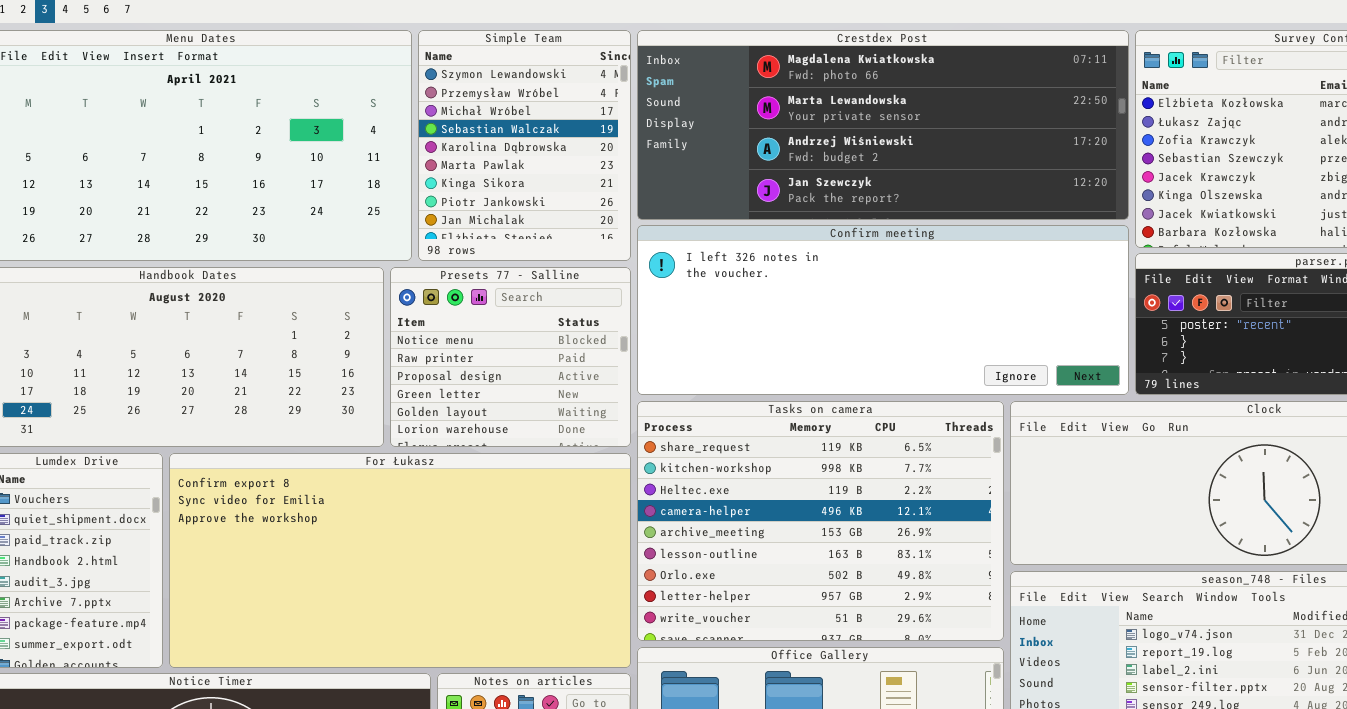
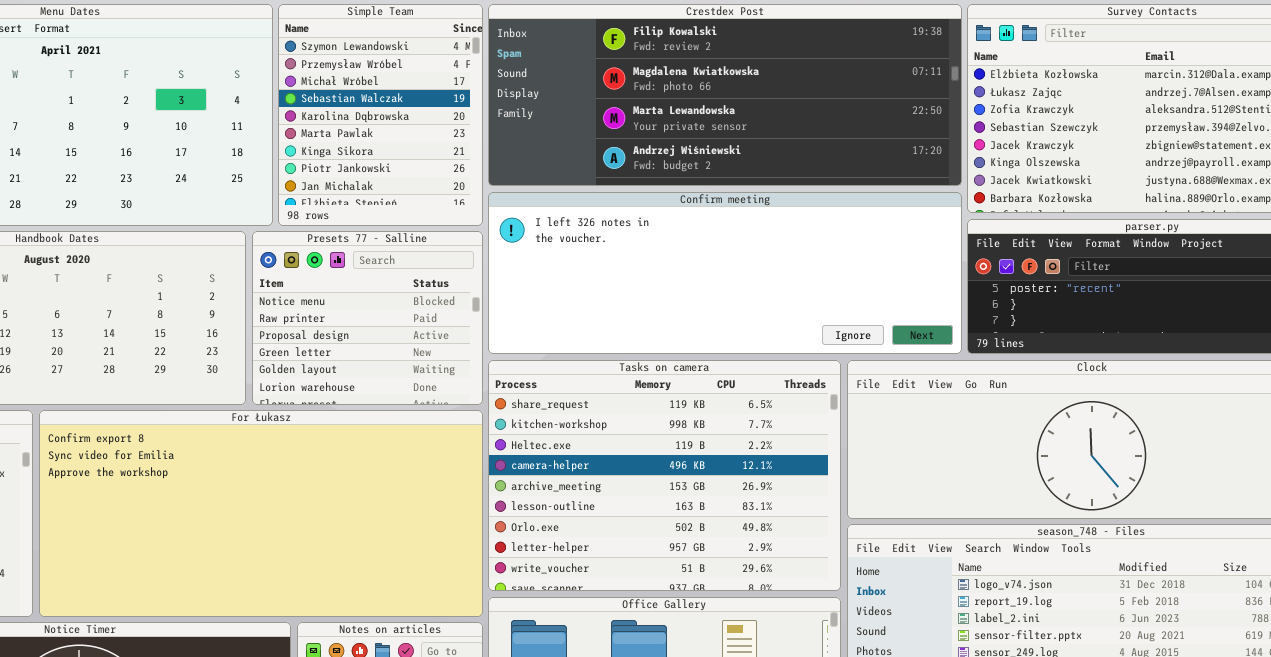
Crestdex Post: [637,30,1129,220] -> [488,4,962,186], scrolled up 1 row

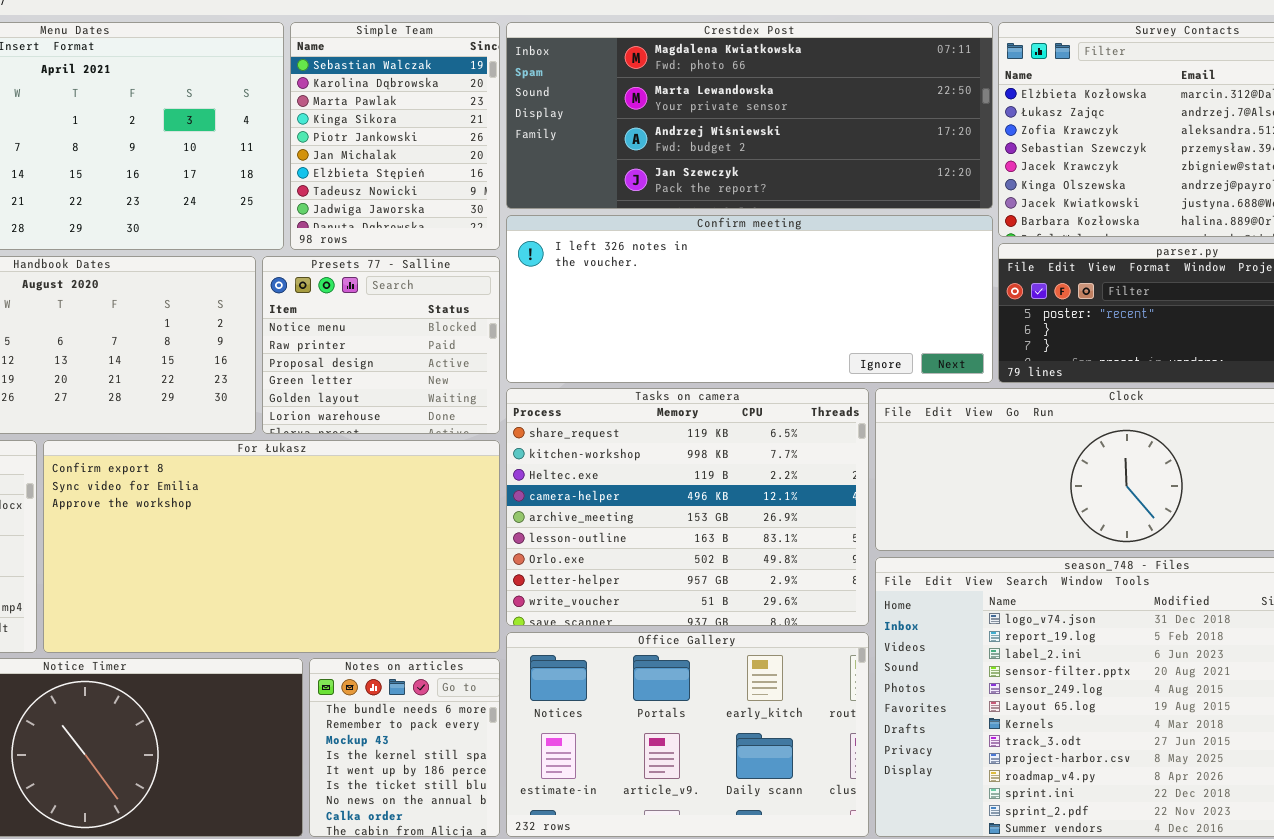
Simple Team: [278,4,483,226] -> [290,22,500,250], scrolled down 3 rows
Crestdex Post: [488,4,962,186] -> [506,22,993,209], scrolled down 1 row

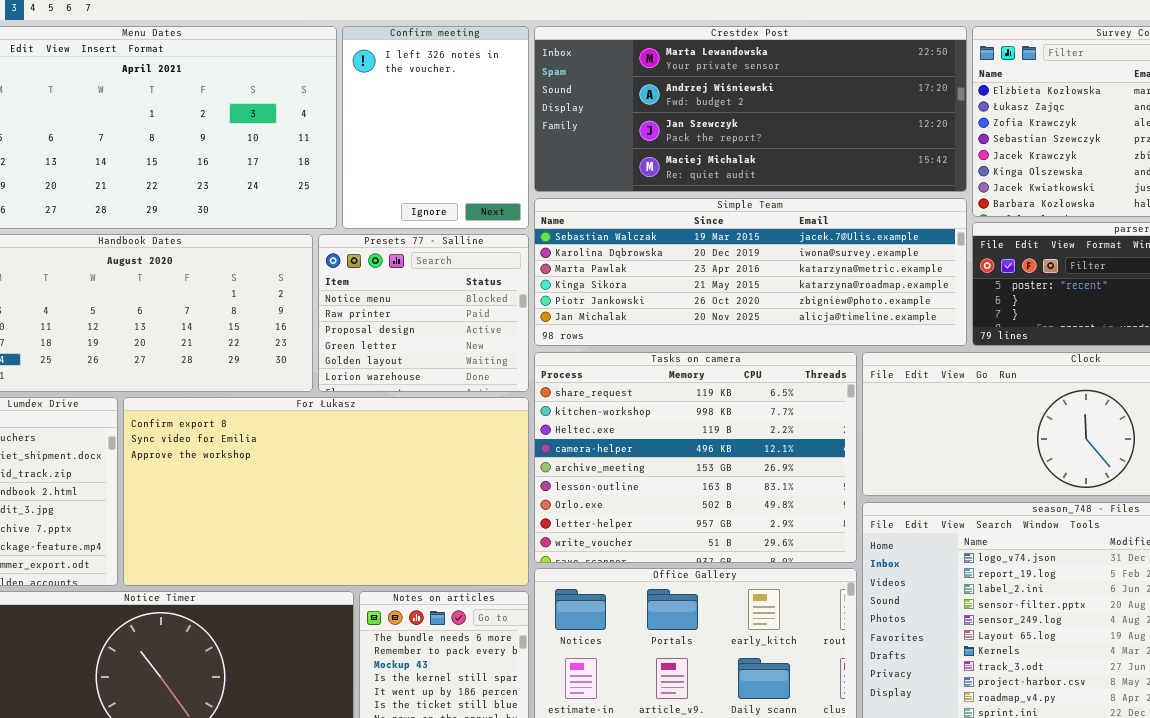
Simple Team: [290,22,500,250] -> [534,198,967,346], moved, resized
Crestdex Post: [506,22,993,209] -> [534,26,967,192], scrolled down 1 row
Confirm meeting: [506,215,993,383] -> [342,26,529,229], moved, resized

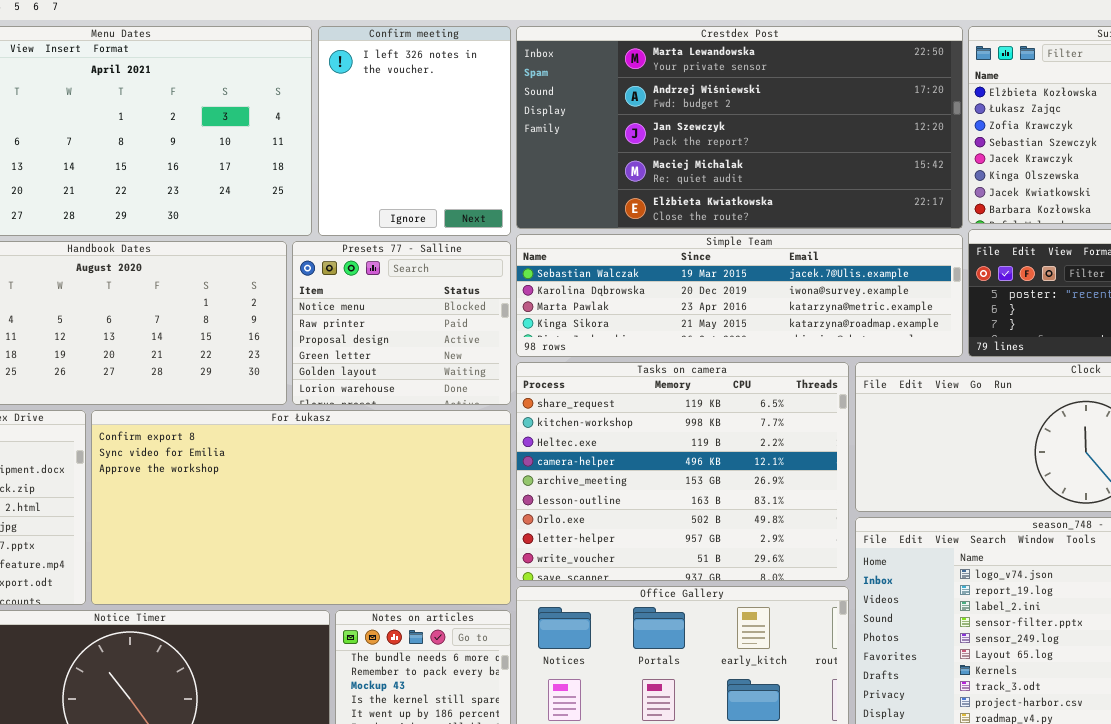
Crestdex Post: [534,26,967,192] -> [516,26,963,229], resized
Simple Team: [534,198,967,346] -> [516,234,963,357], resized

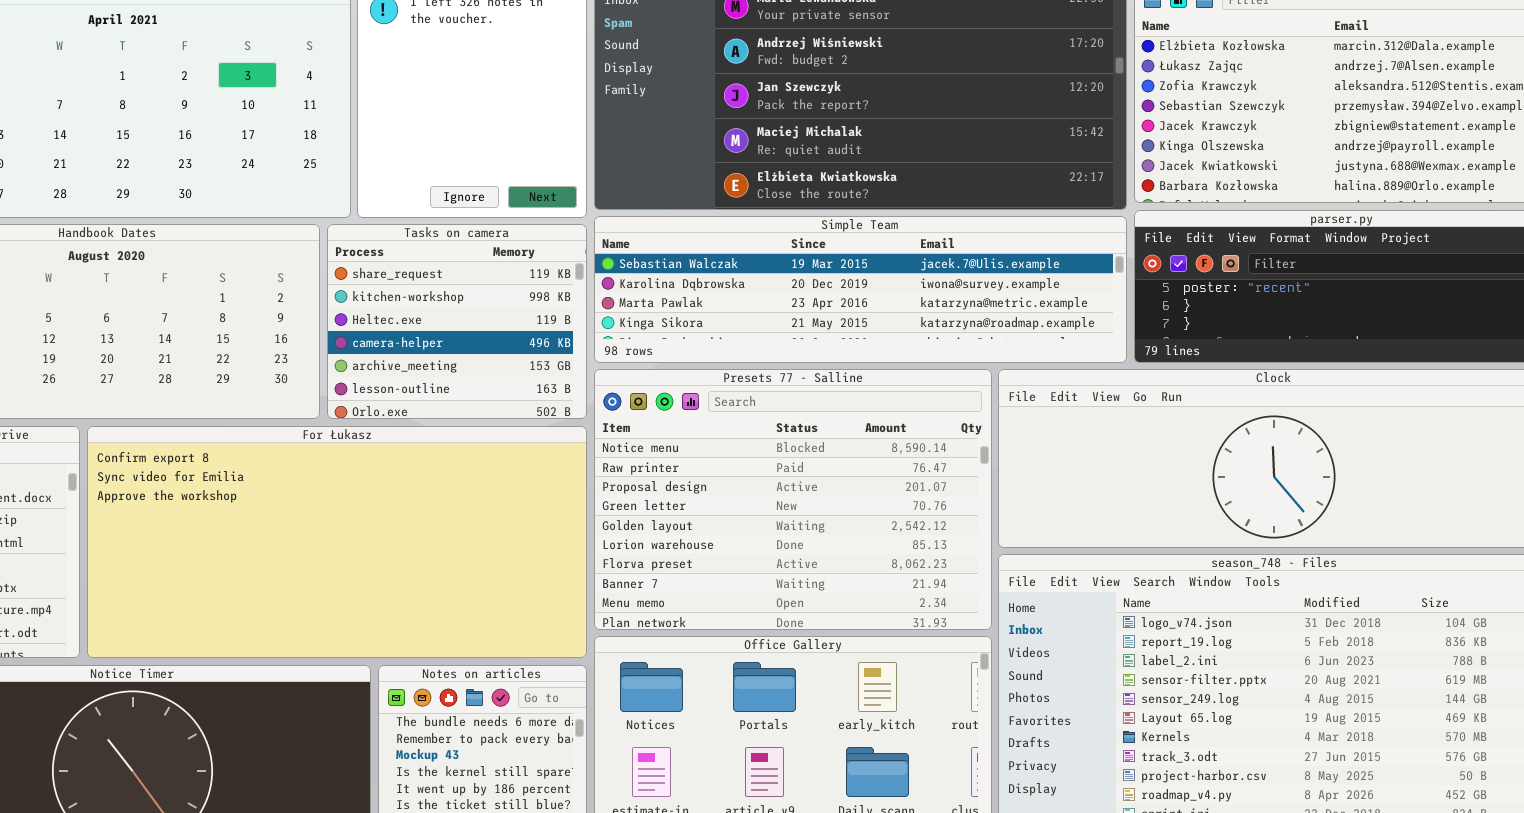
Presets 77 - Salline: [292,241,511,405] -> [594,369,992,630], moved, resized
Tasks on camera: [516,362,849,581] -> [327,224,587,419], moved, resized

